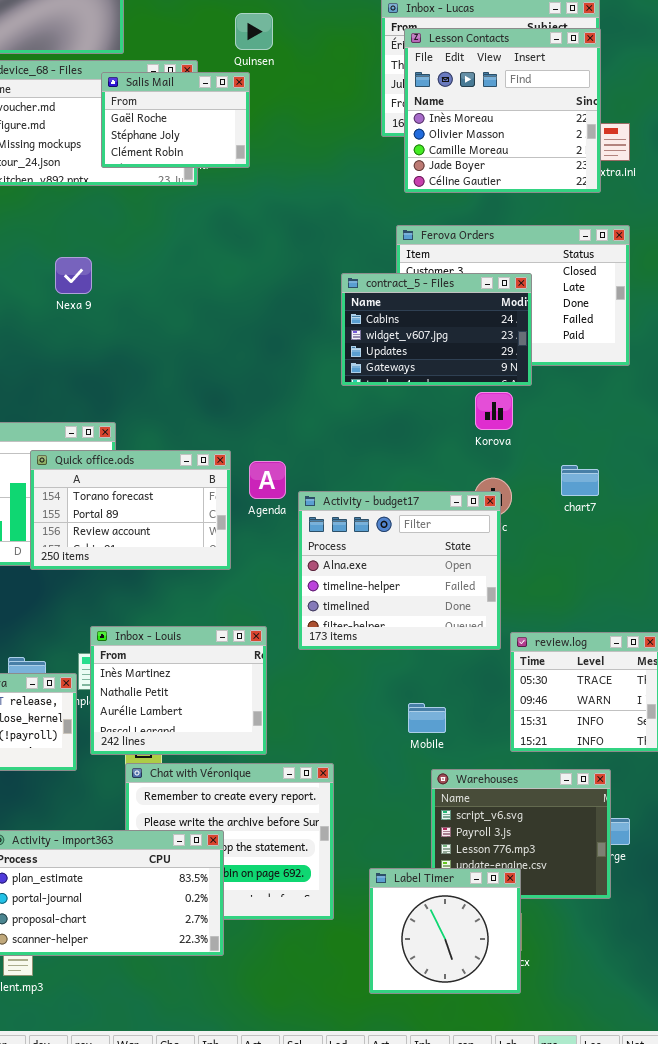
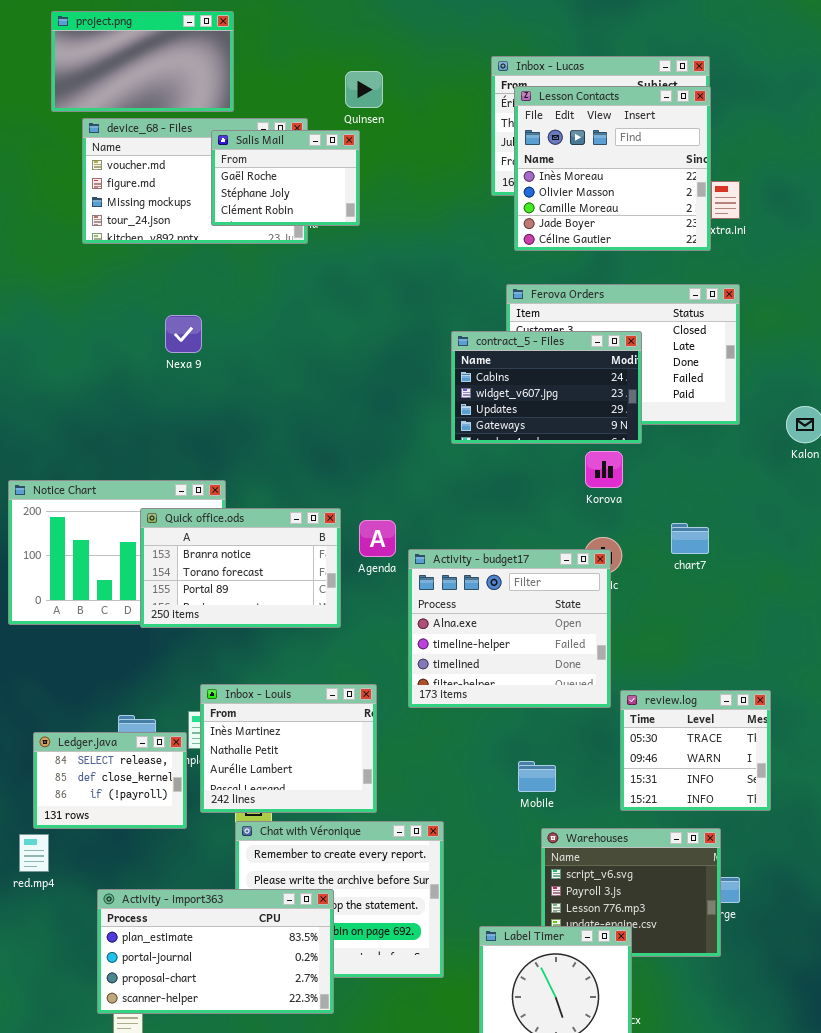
Quick office.ods: [30,450,231,570] -> [140,508,341,628], scrolled up 1 row

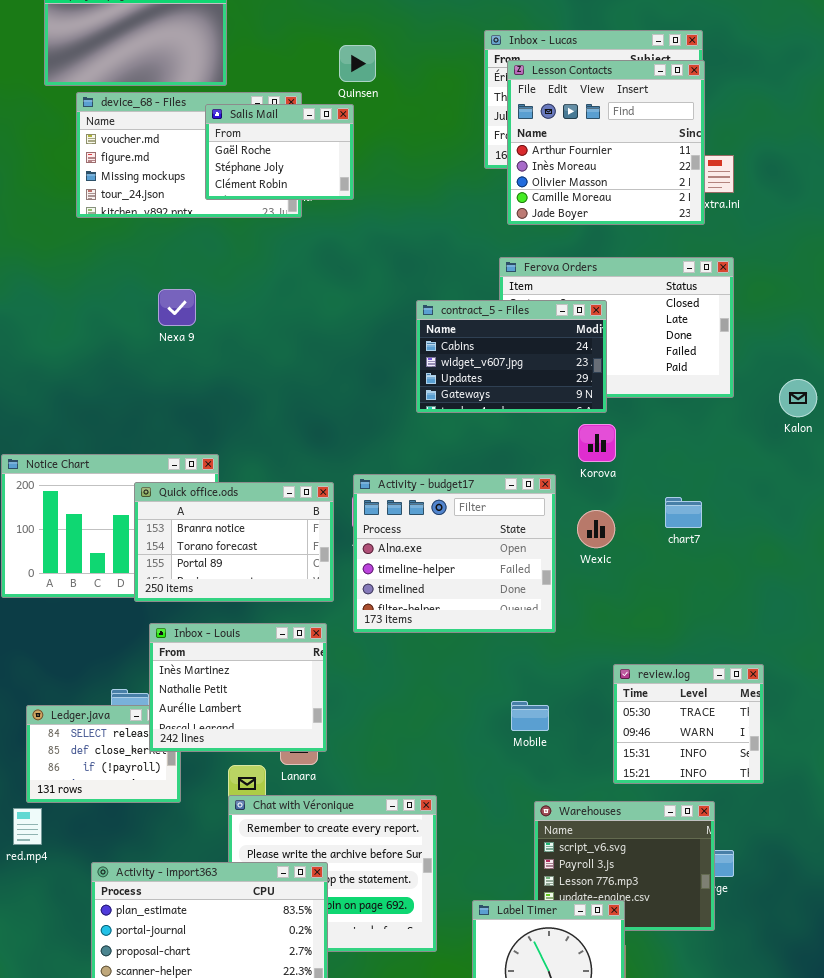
Lesson Contacts: [514,86,711,251] -> [507,60,705,225], scrolled up 1 row
contract_5 - Files: [451,331,642,444] -> [416,300,607,413], moved
Activity - budget17: [408,549,611,708] -> [353,474,556,633], moved
Inbox - Louis: [200,684,377,813] -> [149,623,327,752], moved
Mobile: [518,761,556,792] -> [511,701,549,731], moved

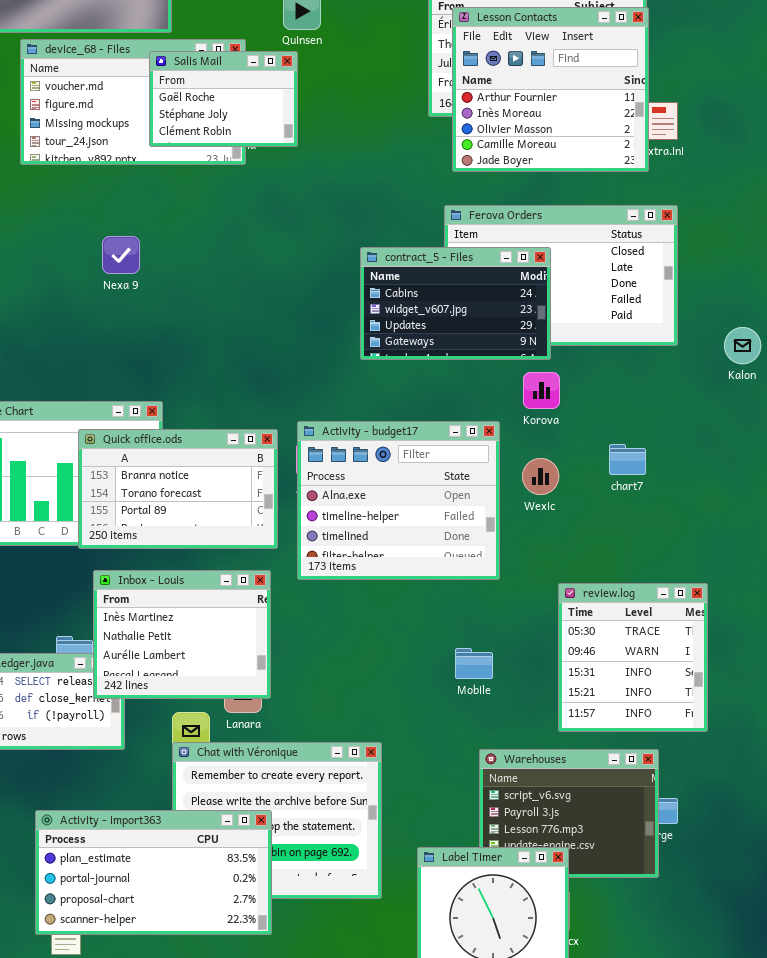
review.log: [613,664,764,784] -> [558,583,708,732], resized

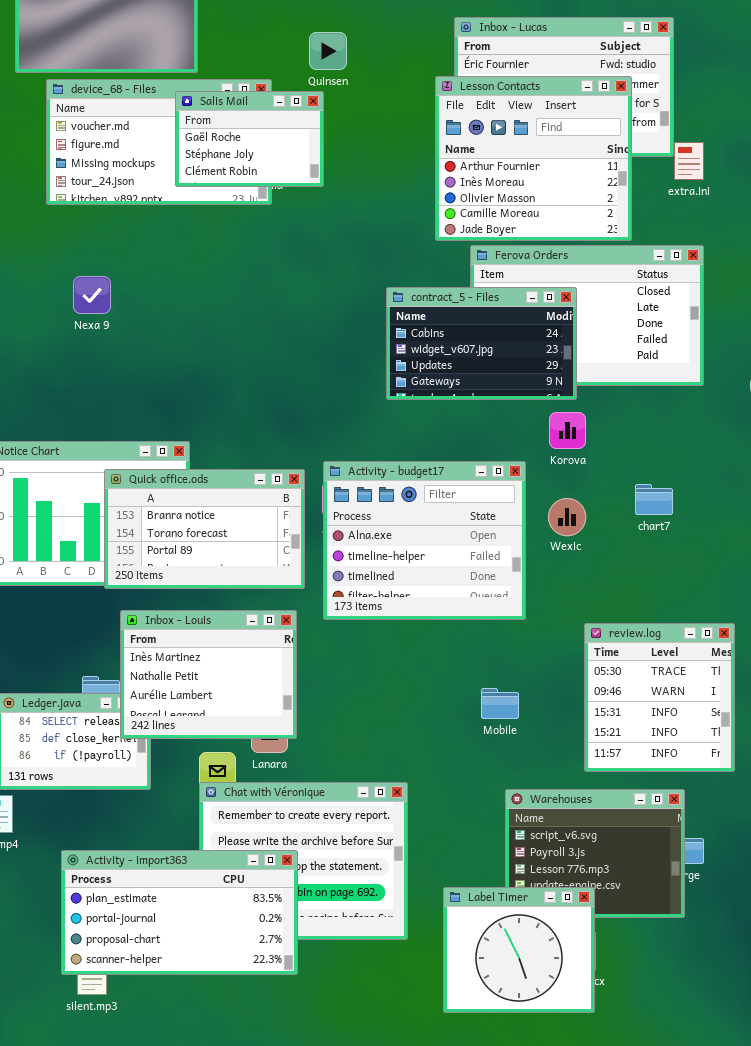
Lesson Contacts: [452,7,649,172] -> [435,76,632,241], moved
Nexa 9: [102,236,140,274] -> [73,276,111,314], moved

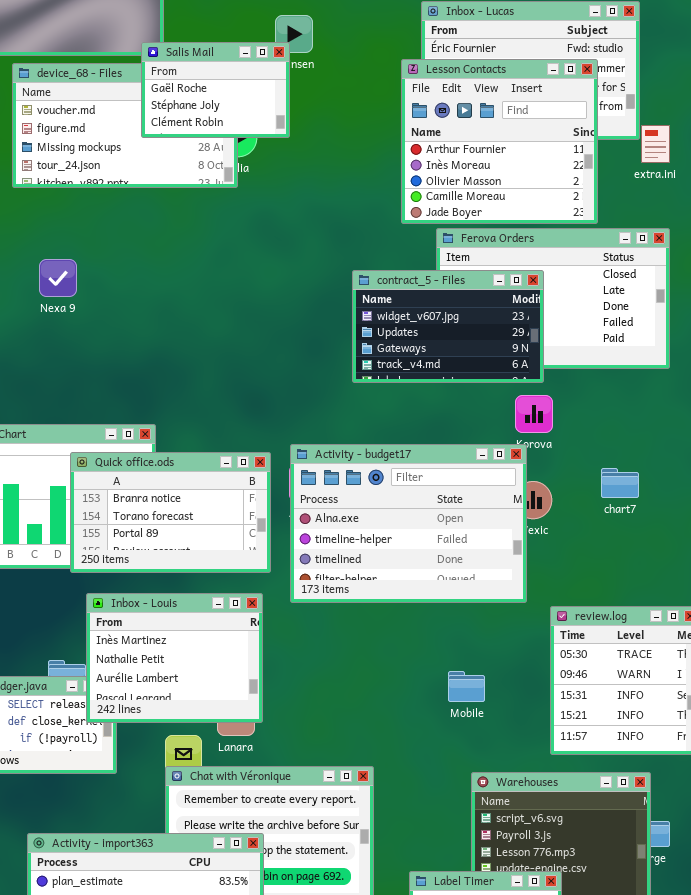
Salis Mail: [175,91,324,187] -> [141,42,290,138], moved
contract_5 - Files: [386,287,577,400] -> [352,270,544,383], scrolled down 1 row
Activity - budget17: [323,461,526,620] -> [290,444,527,603], resized

